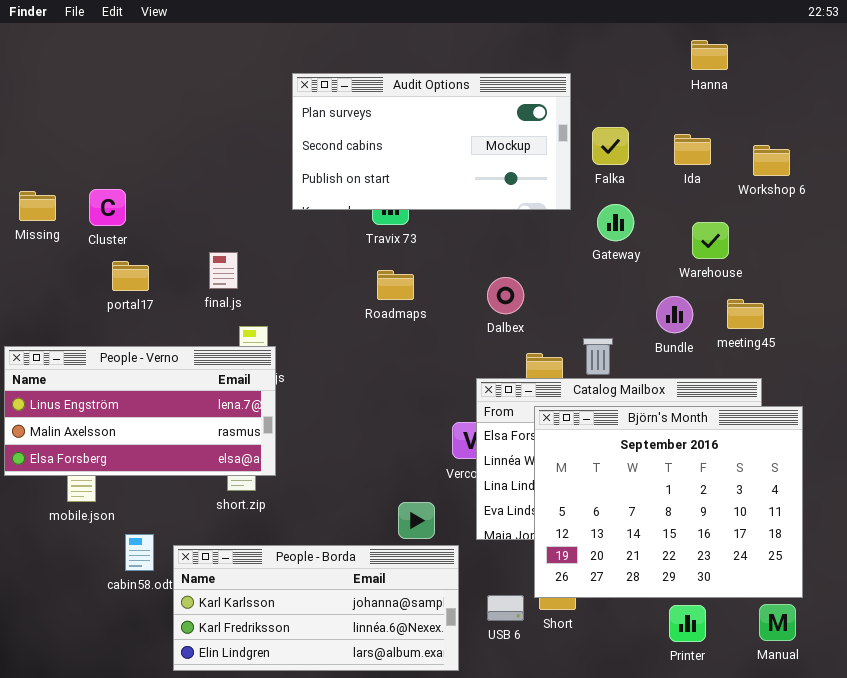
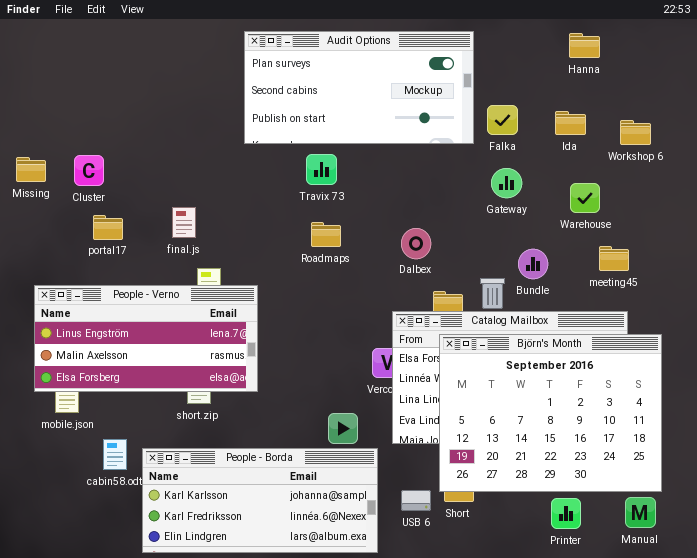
Audit Options: [292,73,571,210] -> [244,31,474,144], moved
Bundle: [656,296,693,333] -> [518,249,548,279], moved
People - Verno: [4,346,276,476] -> [34,285,258,392], moved

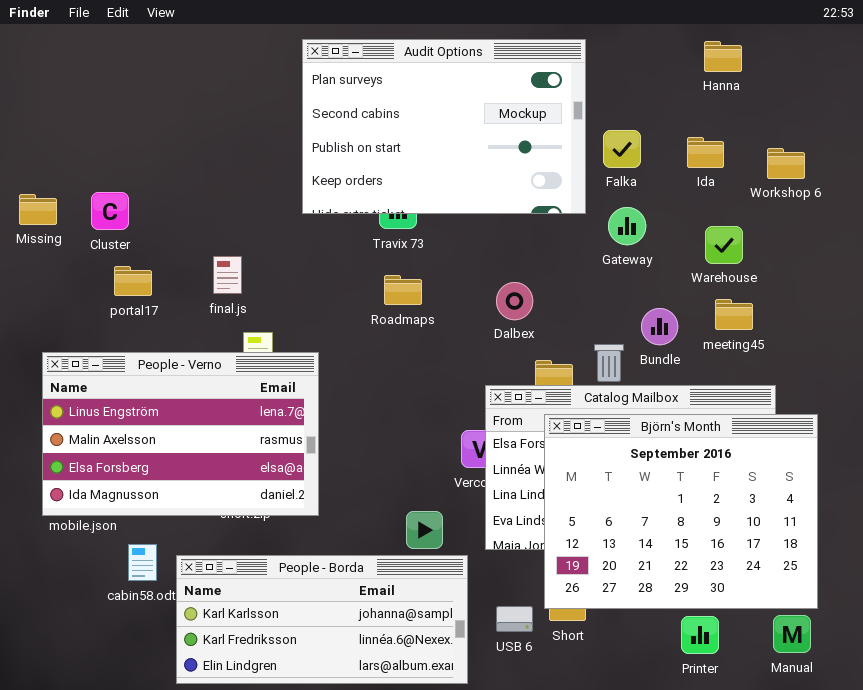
Audit Options: [244,31,474,144] -> [302,39,586,214], resized
meeting45: [599,246,629,271] -> [715,299,753,330], moved
People - Verno: [34,285,258,392] -> [42,352,319,516], resized

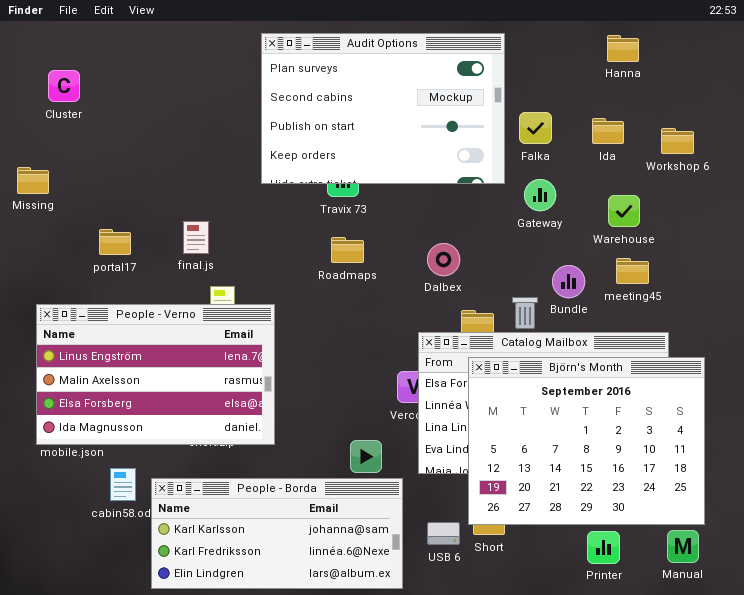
Cluster: [91,192,129,230] -> [48,70,80,102], moved

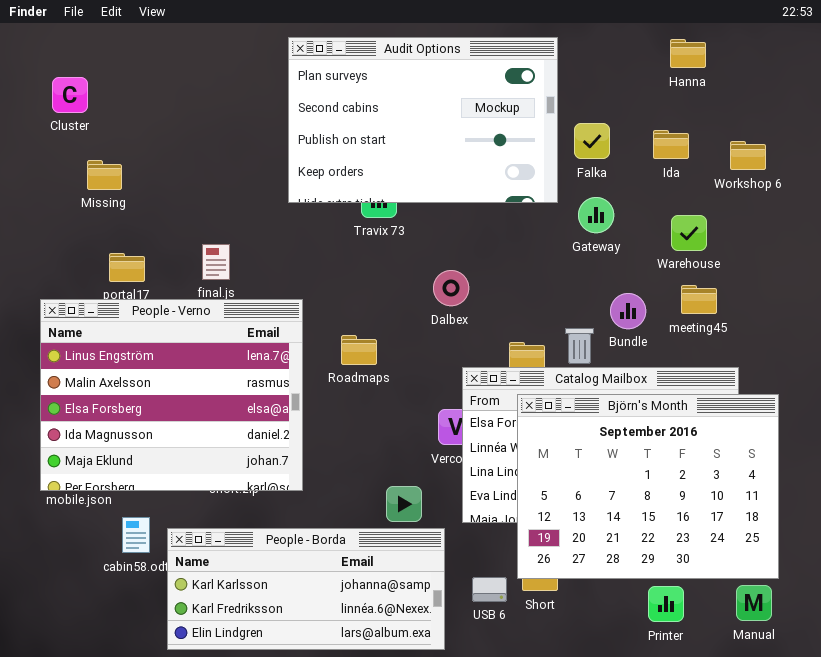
Missing: [17,167,49,194] -> [87,160,122,190], moved
Roadmaps: [331,237,364,263] -> [341,335,377,365], moved
Dalbex: [427,243,460,276] -> [433,270,469,306], moved
People - Verno: [36,304,275,445] -> [40,299,303,491], resized

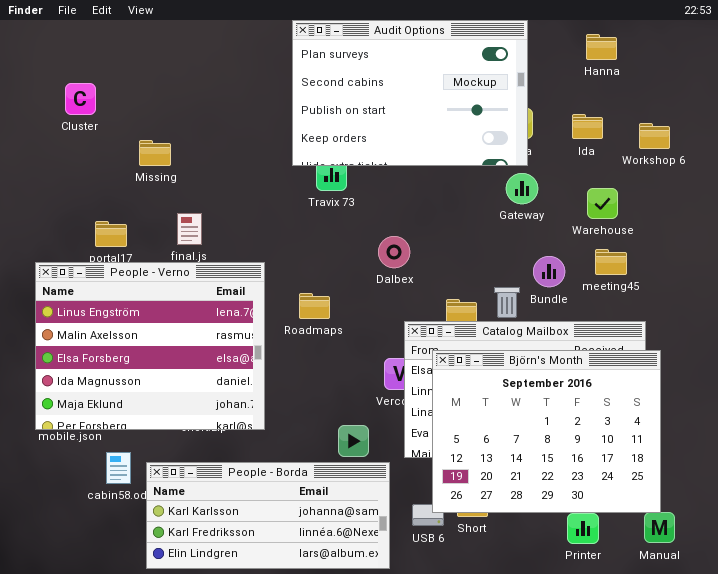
Audit Options: [288,37,558,203] -> [292,20,528,166], moved
Cluster: [52,77,88,113] -> [65,83,96,115], moved
Missing: [87,160,122,190] -> [139,140,171,166], moved
Björn's Month: [517,394,779,579] -> [432,350,661,513], moved

